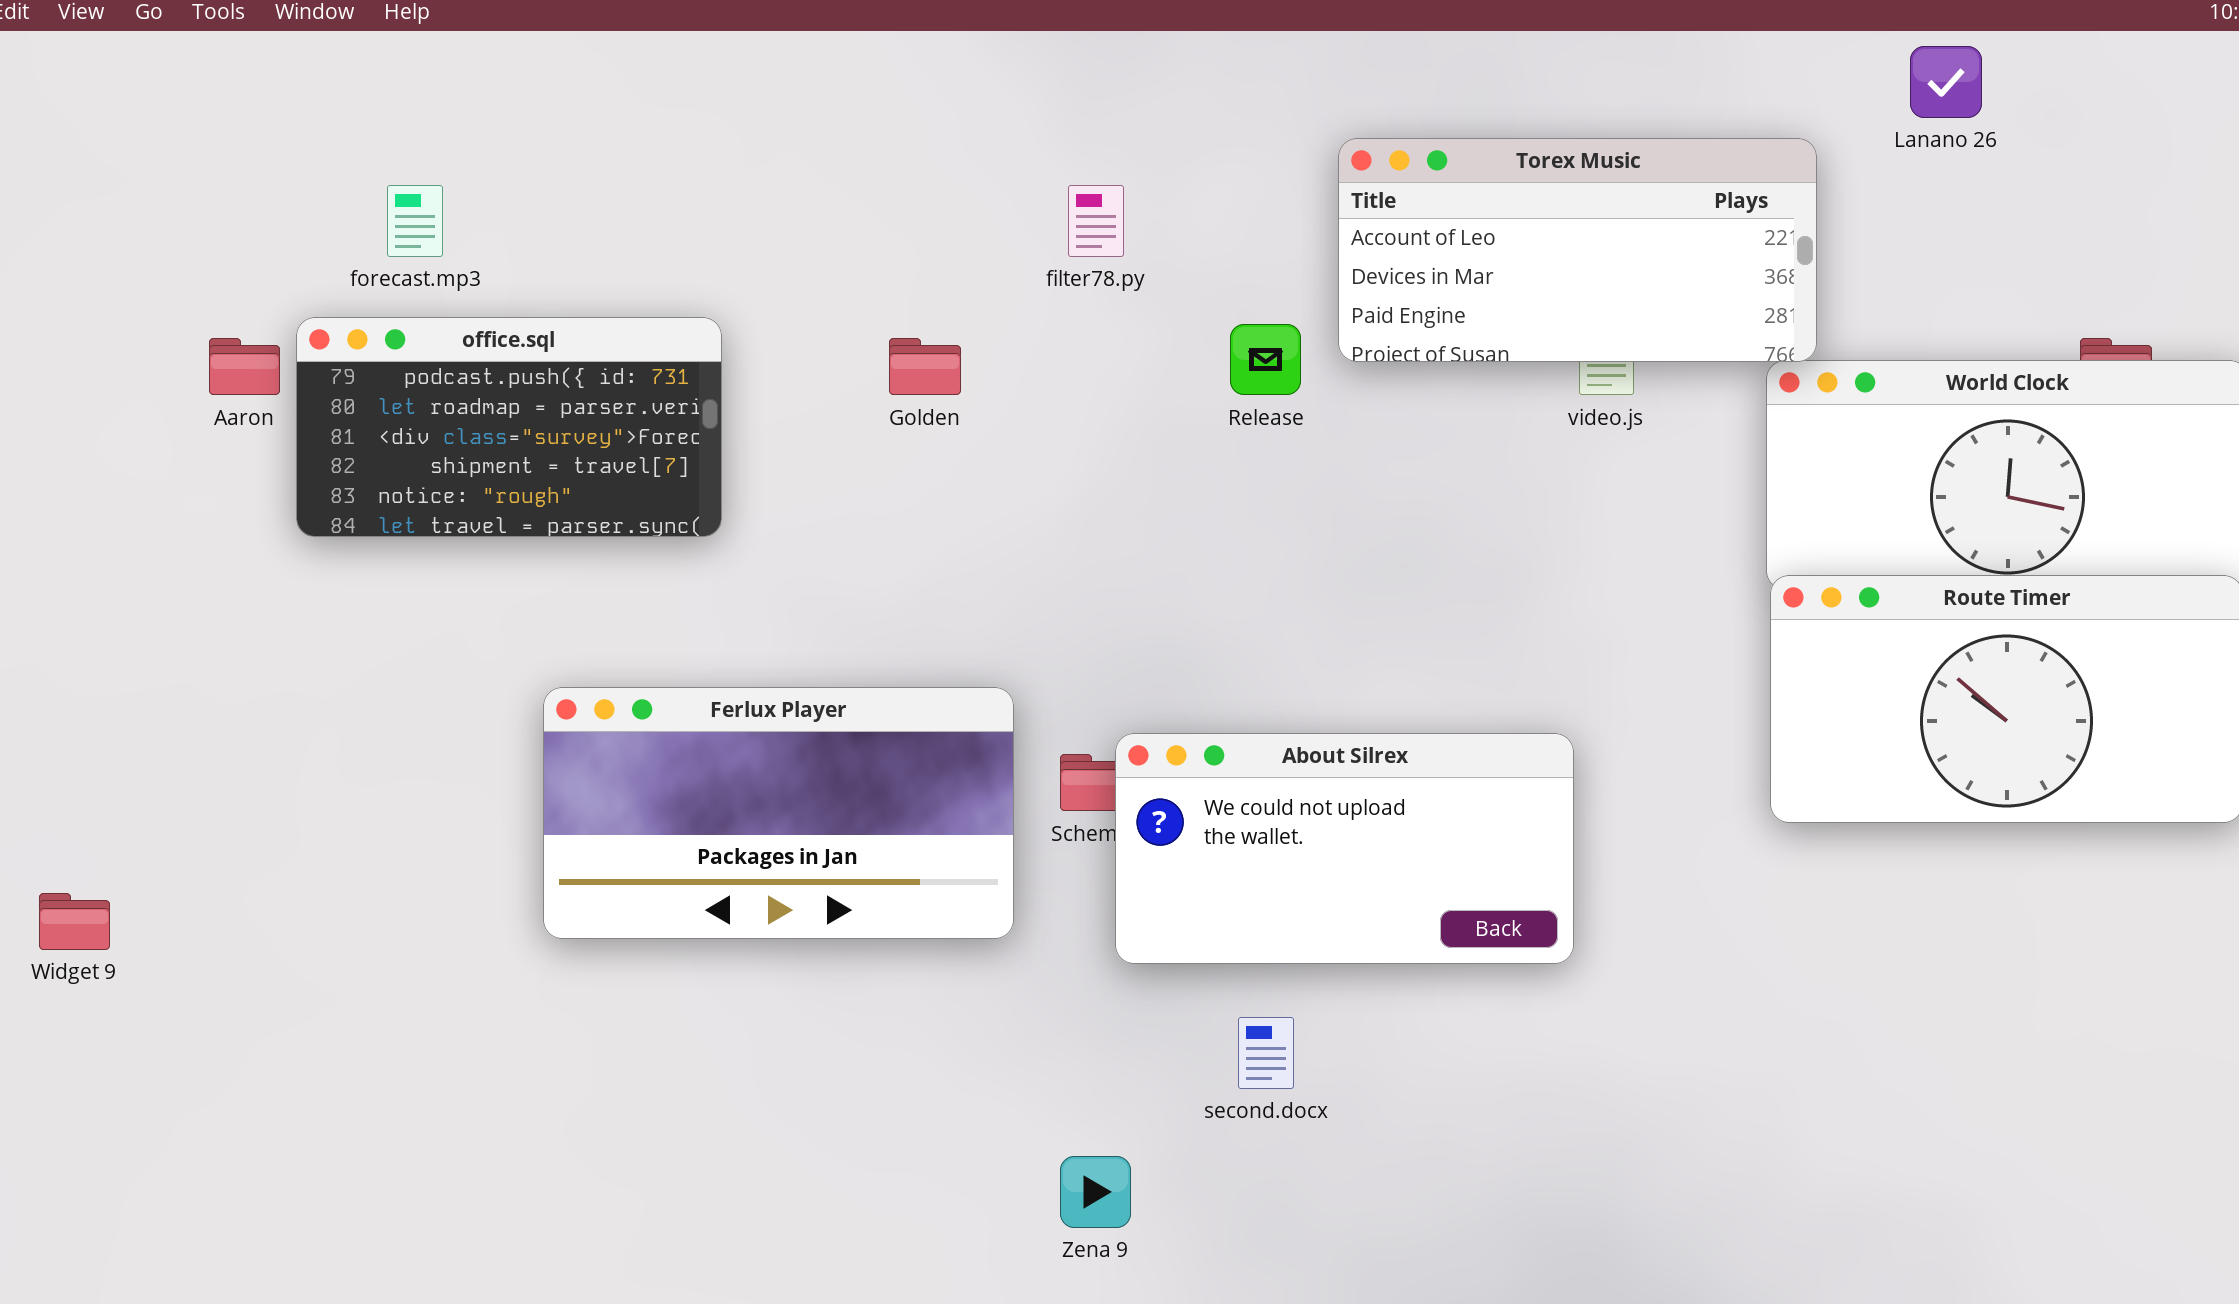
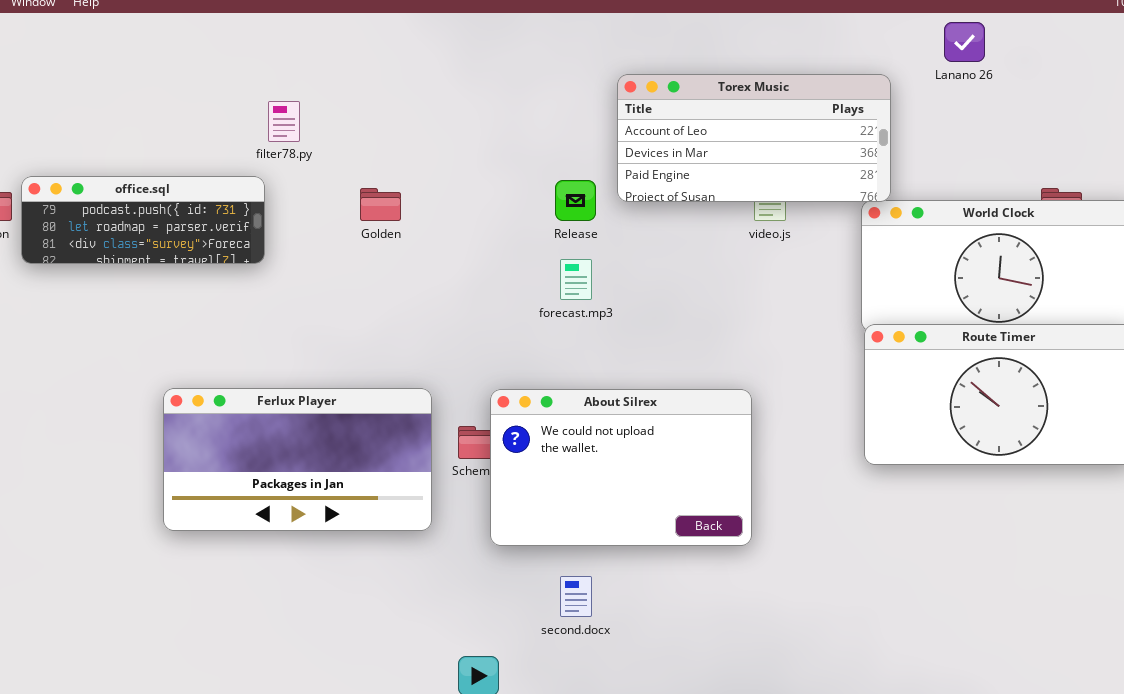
forecast.mp3: [387,185,443,257] -> [560,259,592,300], moved
filter78.py: [1068,185,1124,257] -> [268,101,300,142], moved
office.sql: [296,317,722,537] -> [21,176,265,264], resized
About Silrex: [1115,733,1574,964] -> [490,389,752,546], resized

